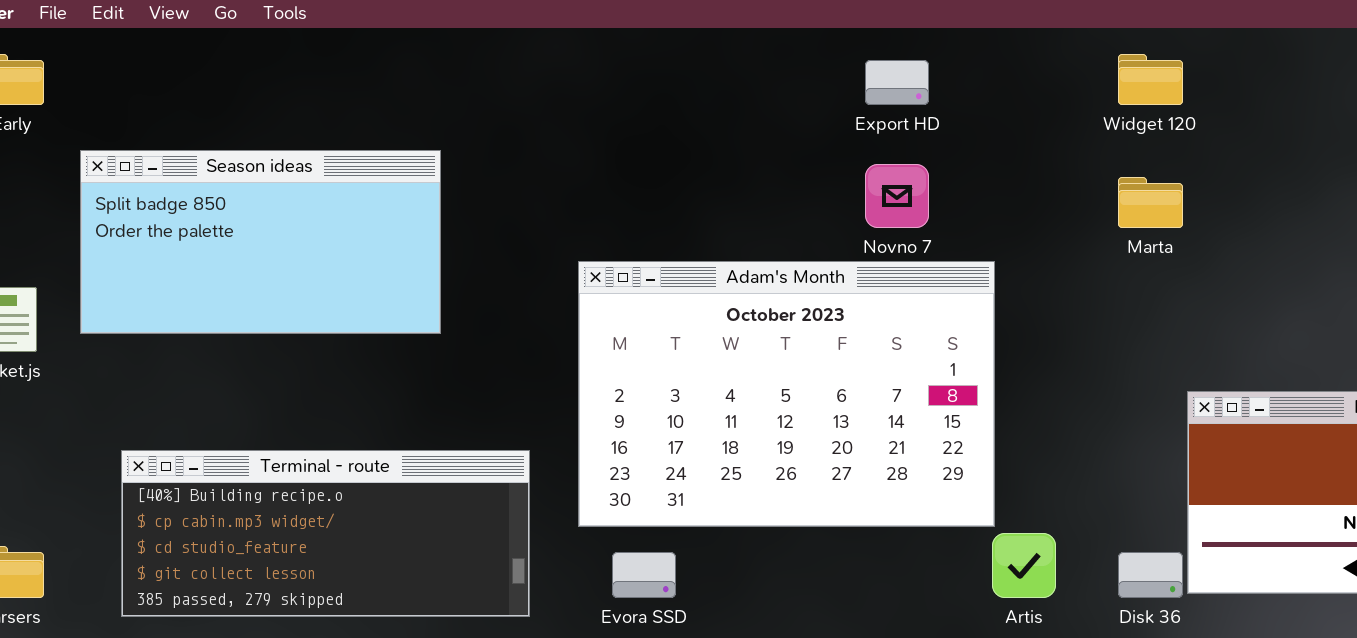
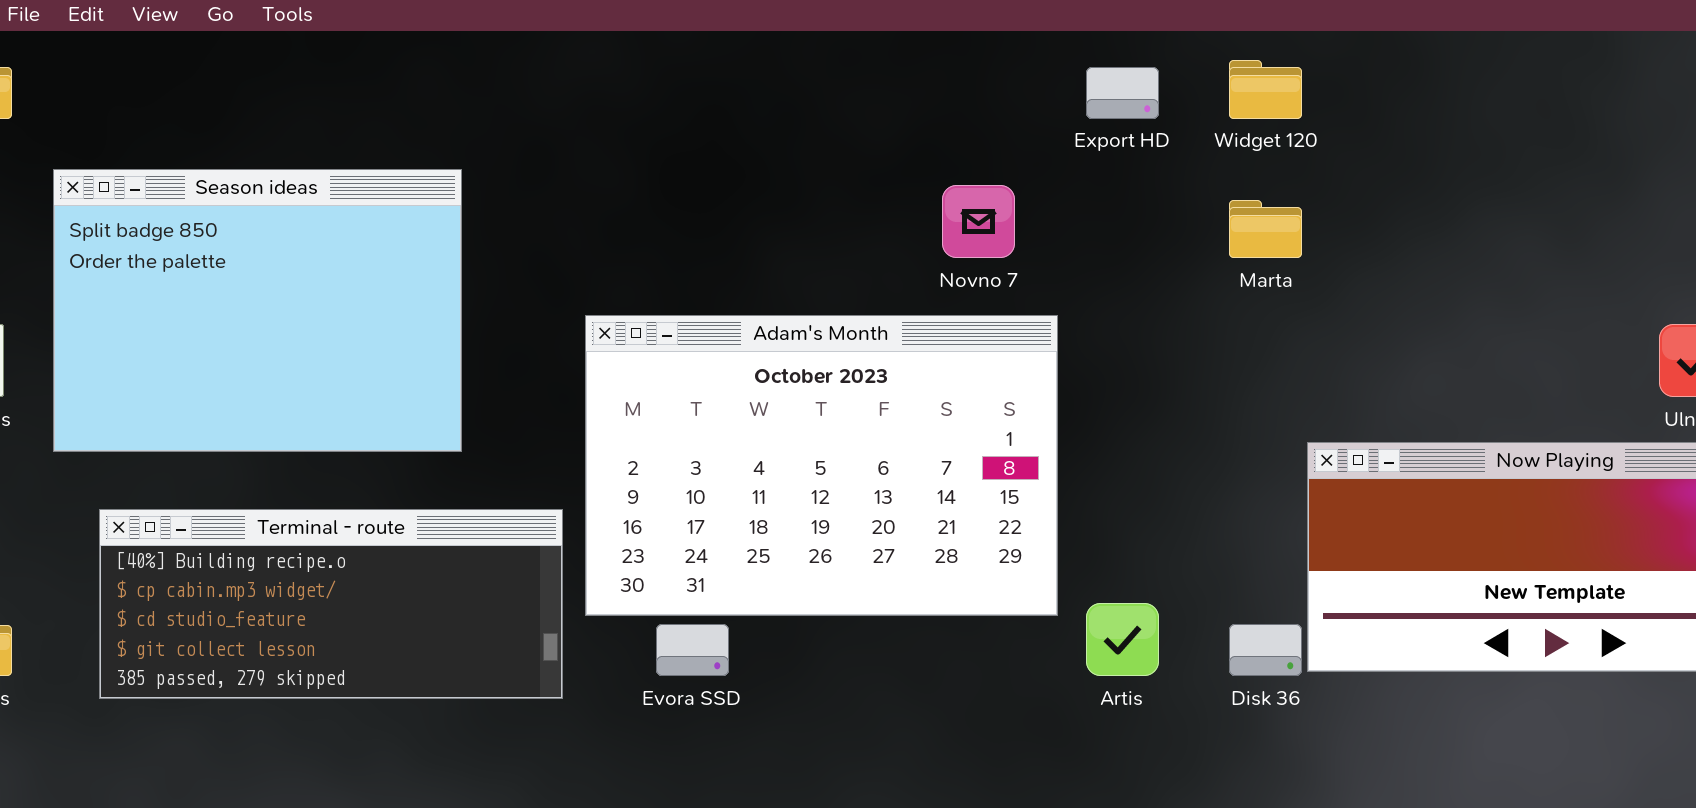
Export HD: [865,60,929,105] -> [1086,67,1159,119], moved
Season ideas: [80,150,441,334] -> [53,169,462,452], resized
Adam's Month: [578,261,995,527] -> [585,315,1058,616], moved

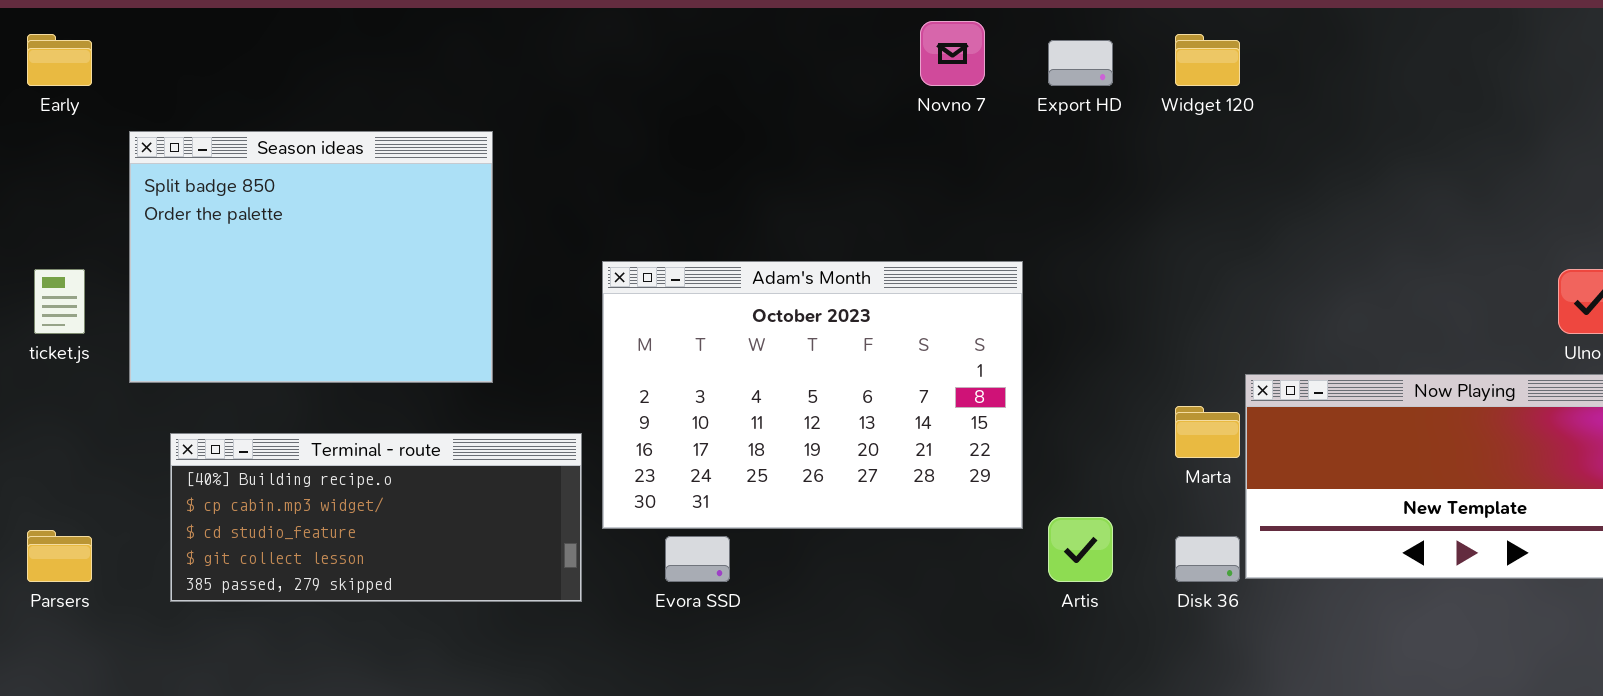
Novno 7: [942,185,1015,258] -> [920,21,985,86], moved
Marta: [1229,200,1302,258] -> [1175,406,1240,458], moved

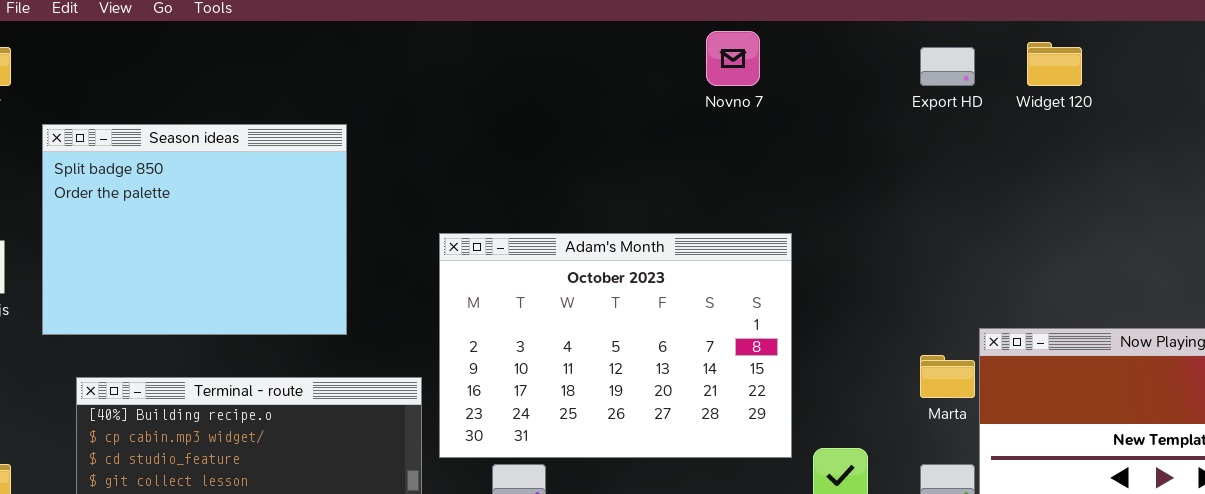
Widget 120: [1175,34,1240,86] -> [1027,42,1082,86], moved
Export HD: [1048,40,1113,86] -> [920,47,975,86], moved

